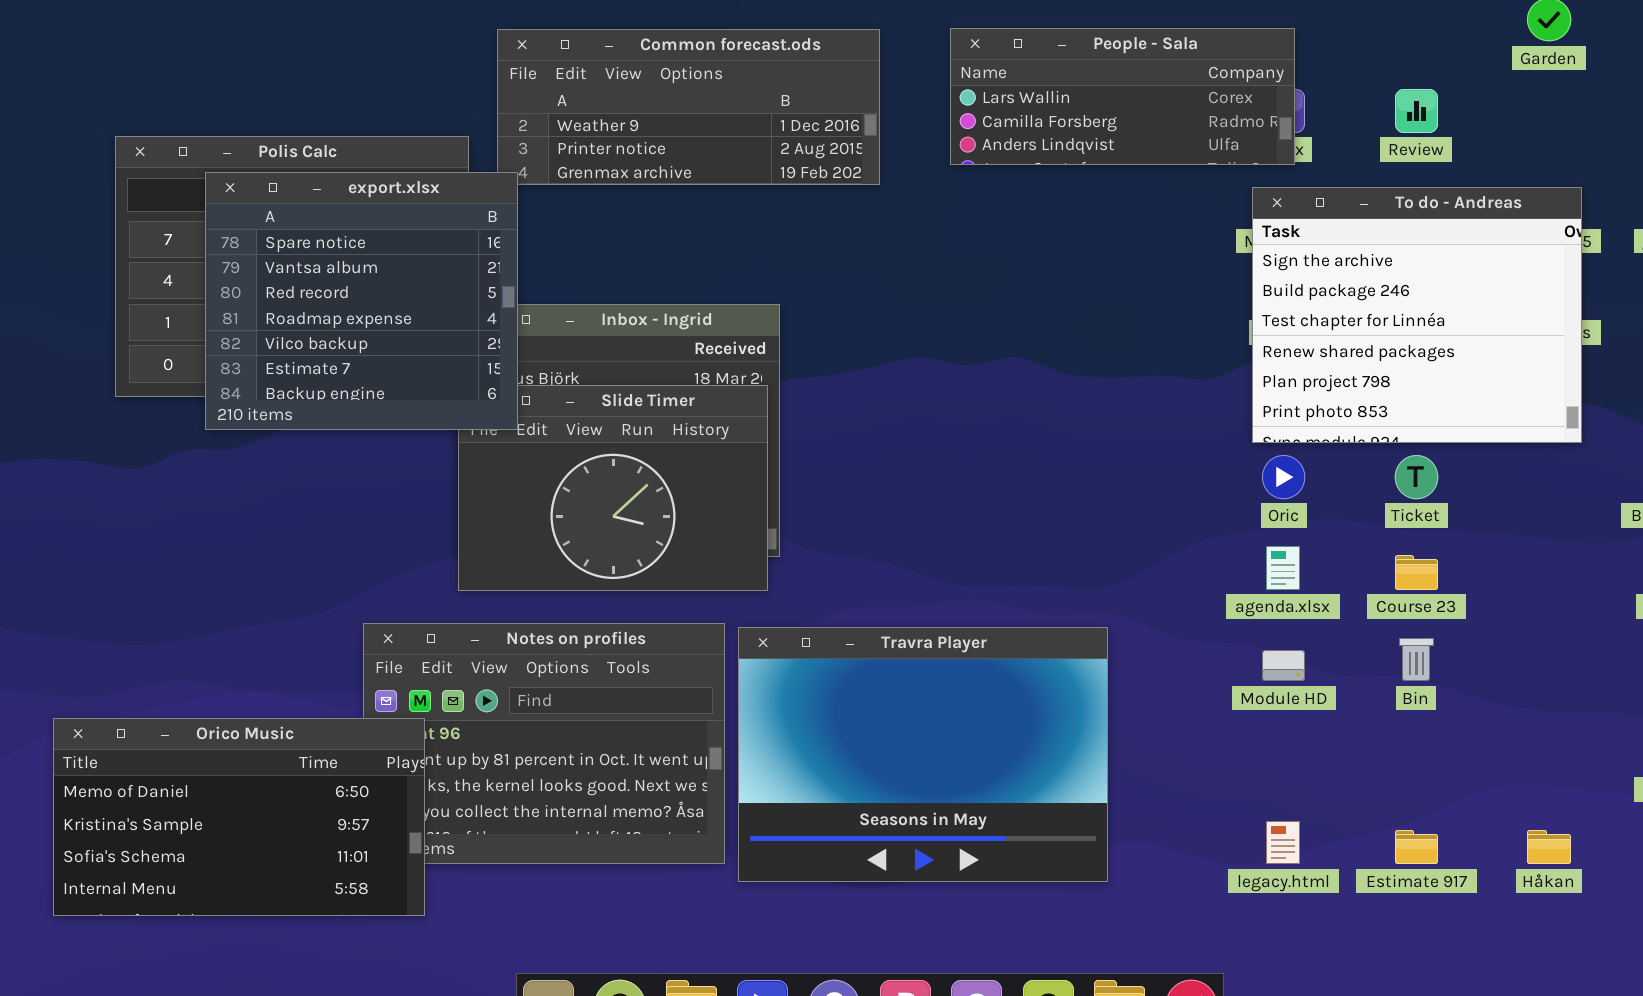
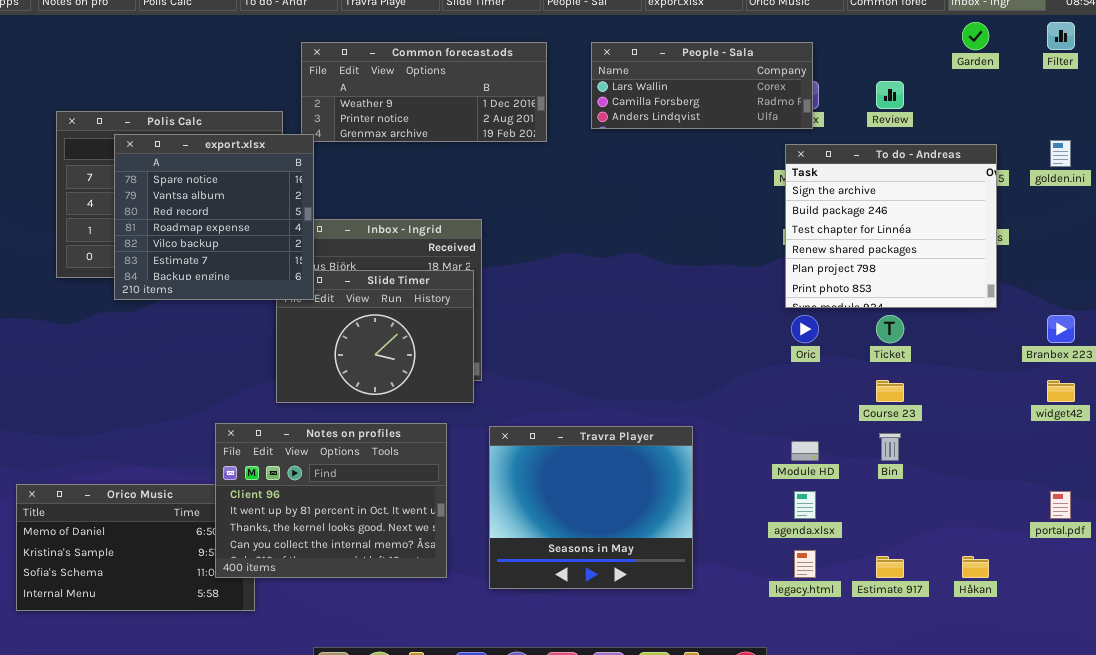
agenda.xlsx: [1266,546,1300,590] -> [794,491,816,519], moved
Notes on profiles: [363,623,725,864] -> [215,423,447,578], raised
Travra Player: [738,627,1108,882] -> [489,426,693,589], resized

